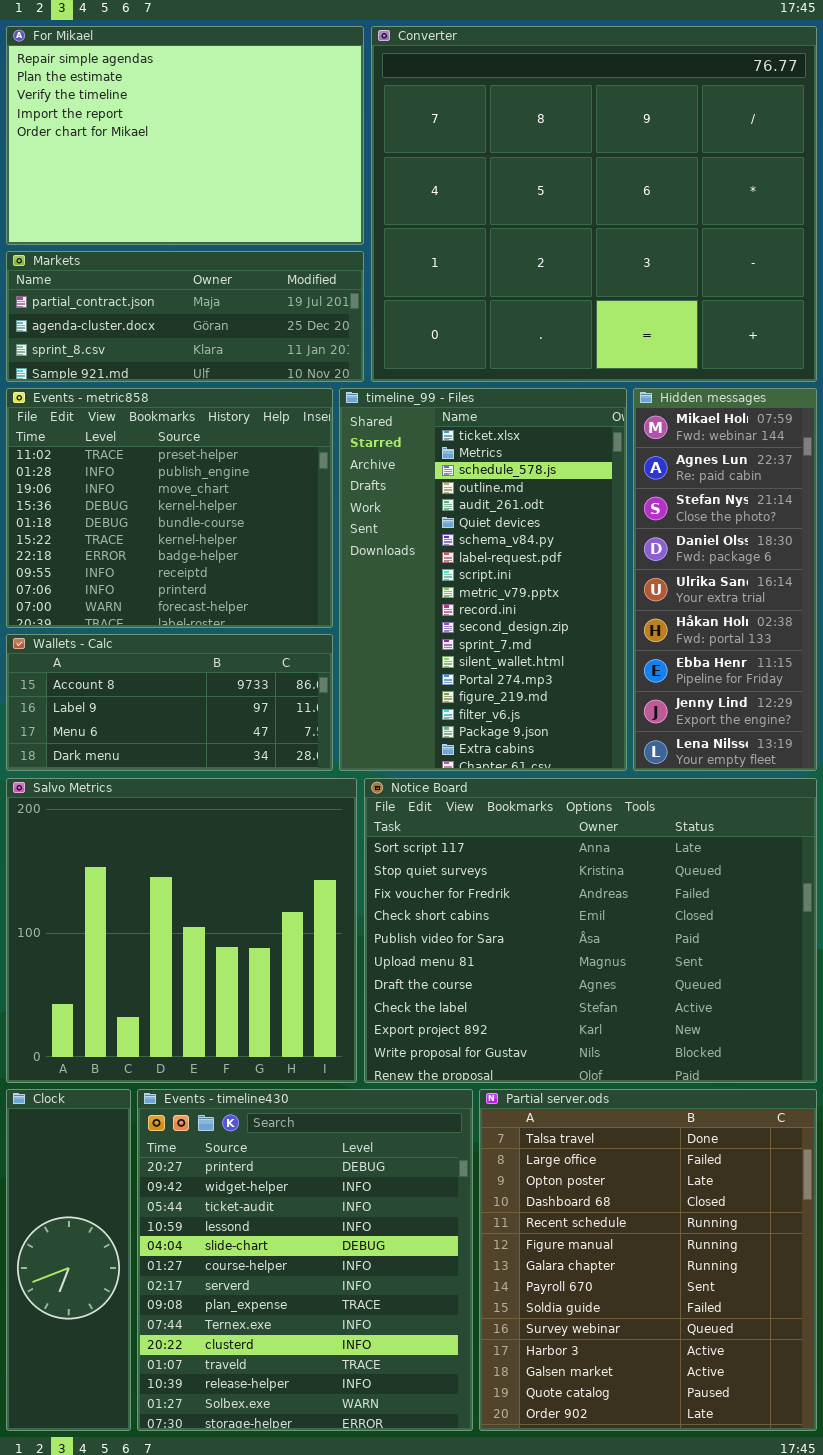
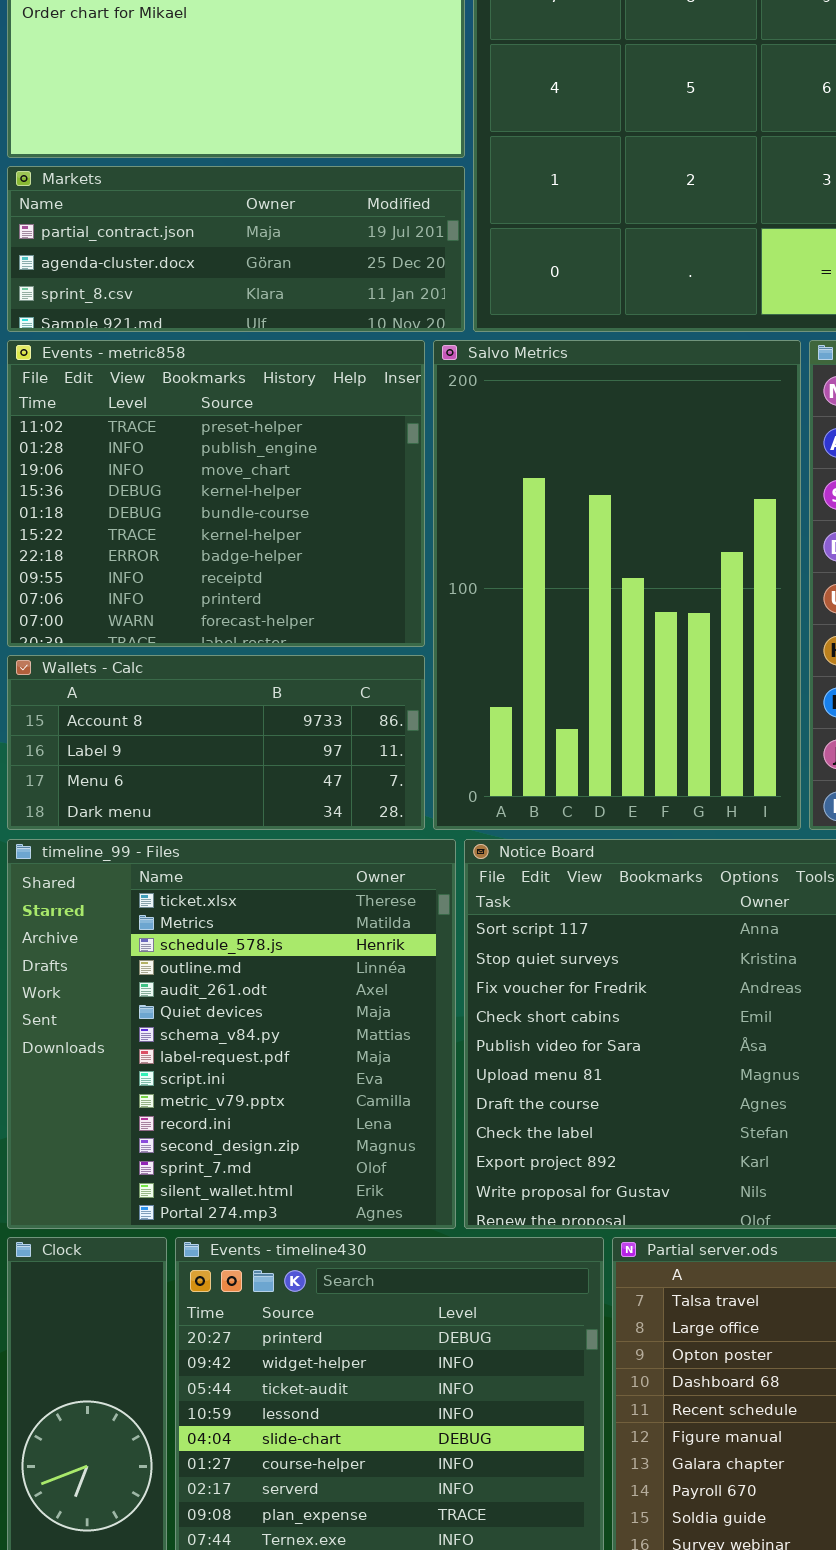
timeline_99 - Files: [339,388,627,771] -> [7,839,456,1229], moved, resized
Salvo Metrics: [6,778,357,1083] -> [433,340,801,830], moved, resized

